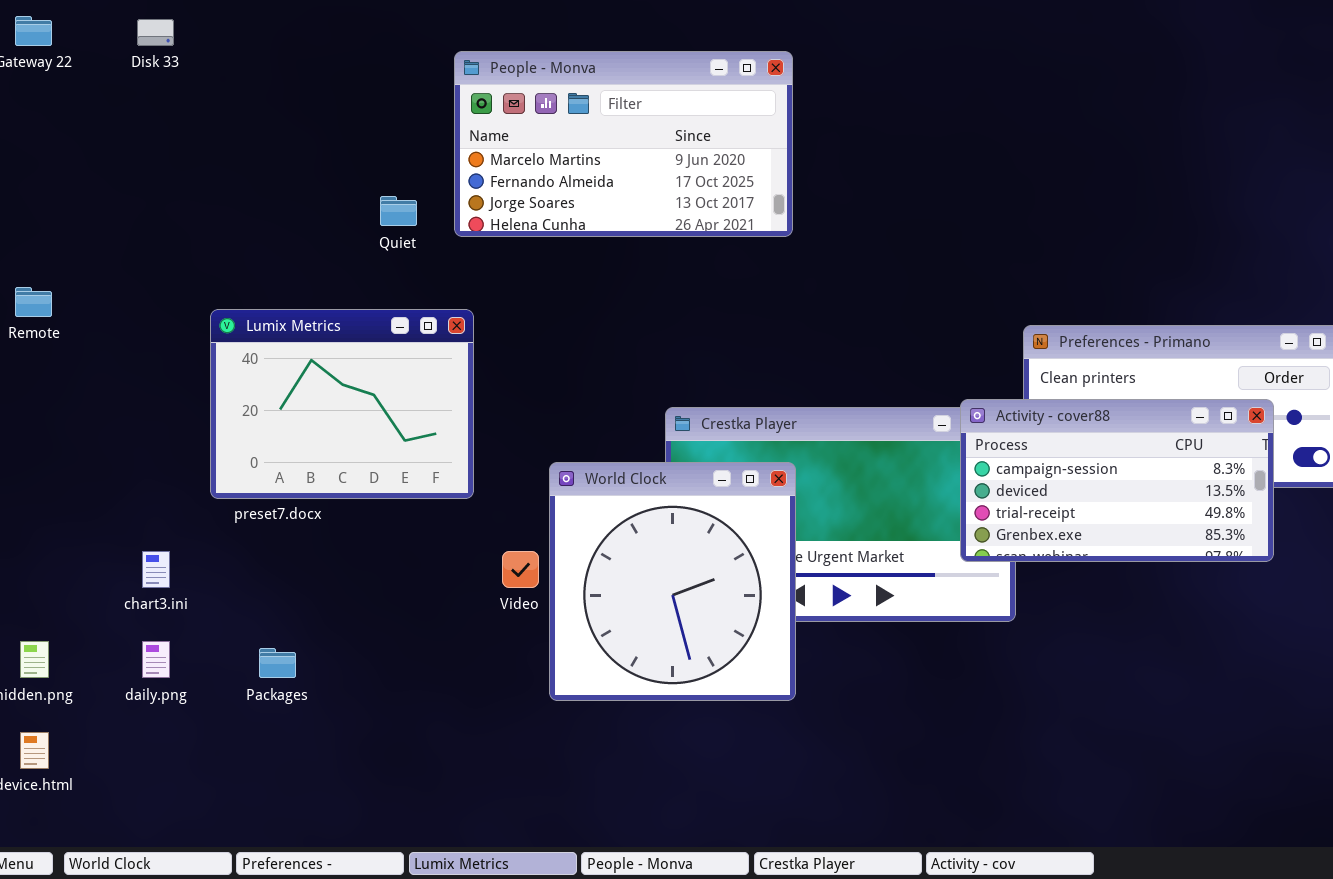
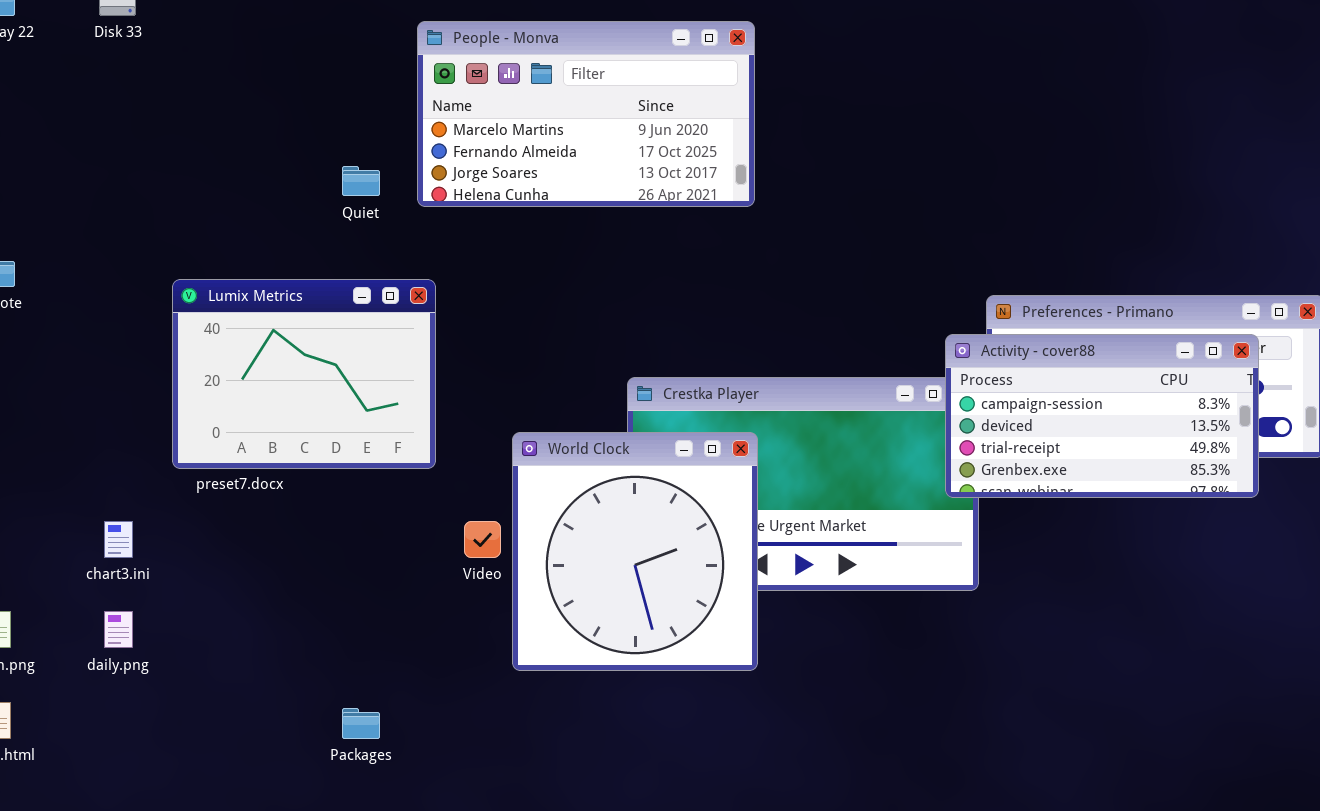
Activity - cover88: [960,399,1274,562] -> [945,334,1259,498], moved
Packages: [259,648,296,678] -> [342,708,380,739], moved

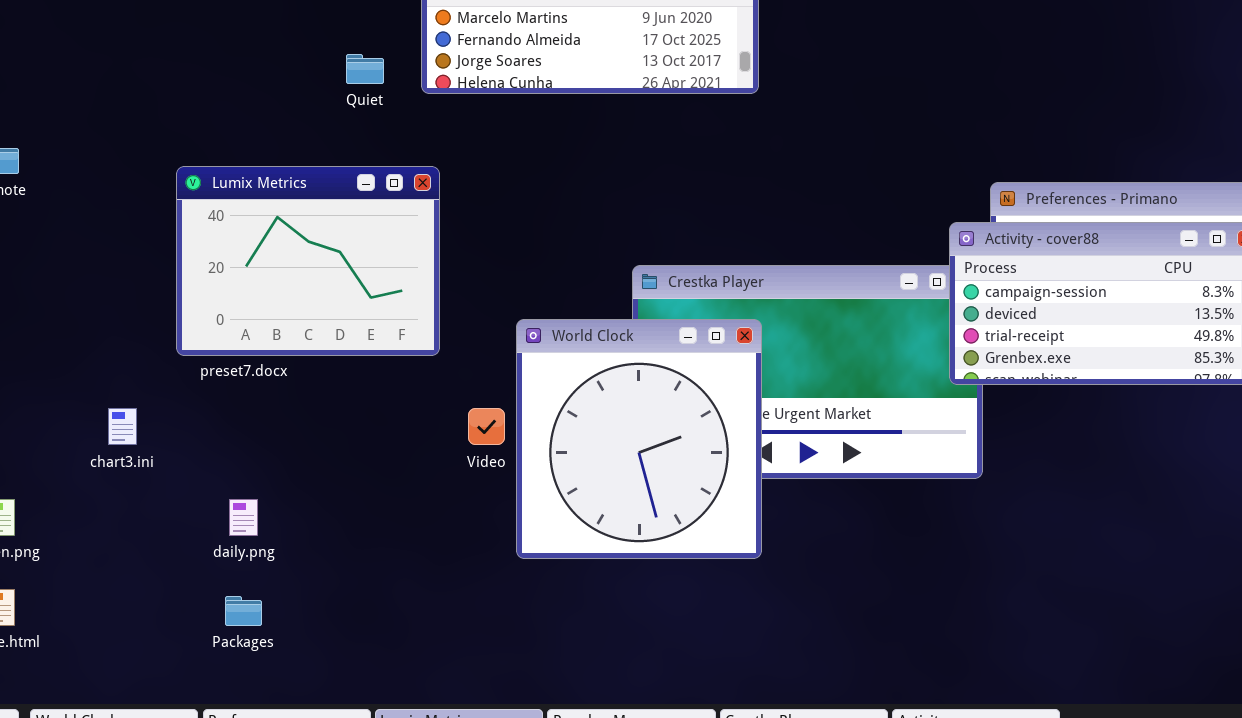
daily.png: [104,611,133,648] -> [229,499,258,536], moved
Packages: [342,708,380,739] -> [225,596,262,626], moved

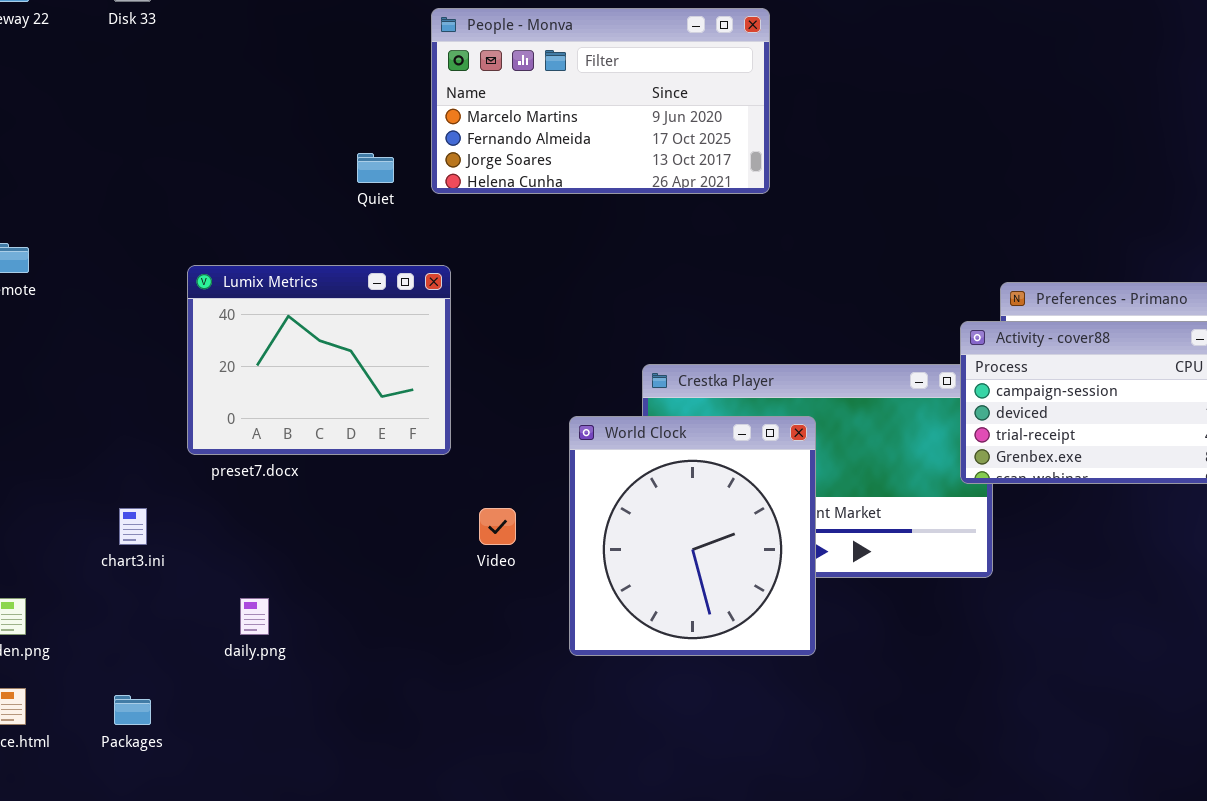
World Clock: [516,319,762,559] -> [569,416,816,656], moved
Packages: [225,596,262,626] -> [114,695,151,725], moved

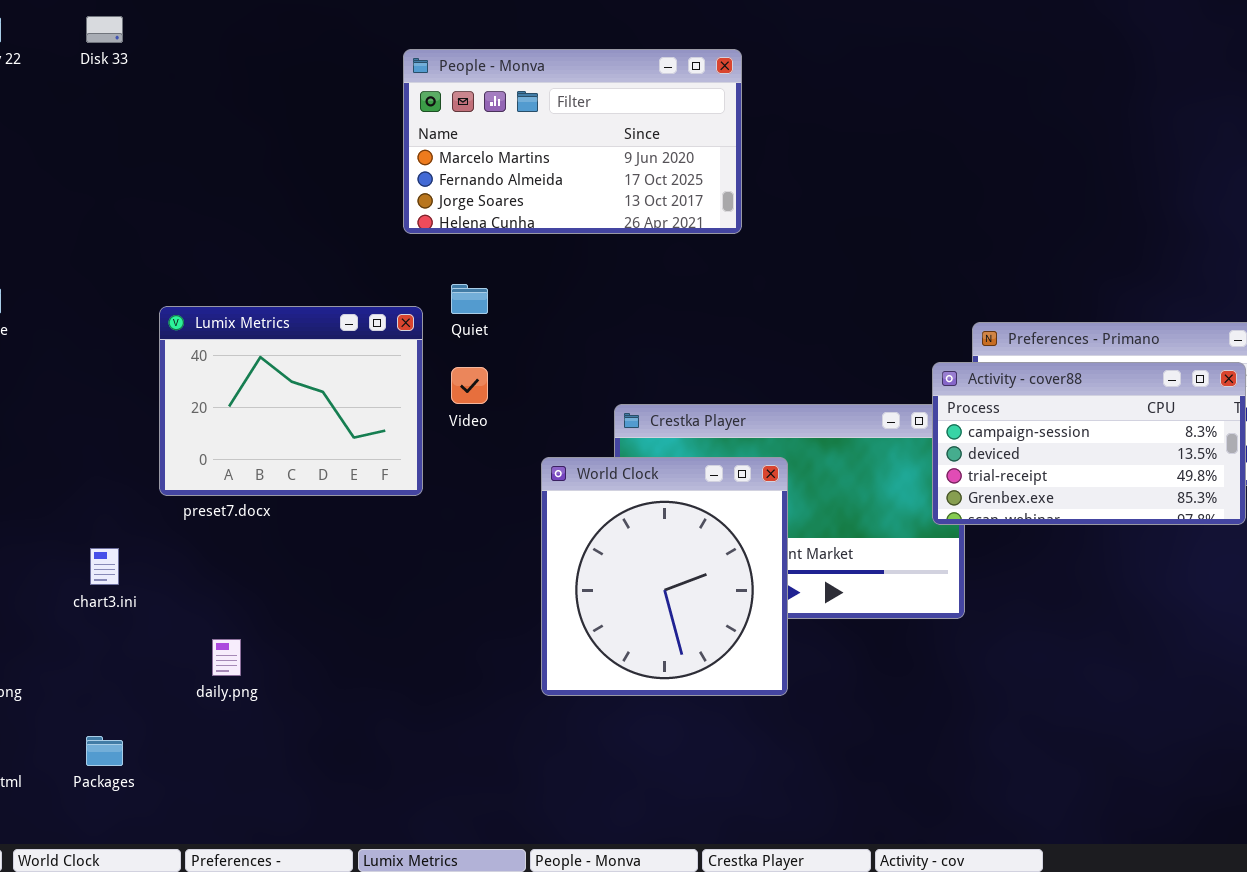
Quiet: [357,153,394,183] -> [451,284,488,314], moved
Video: [479,508,516,545] -> [451,367,488,404], moved

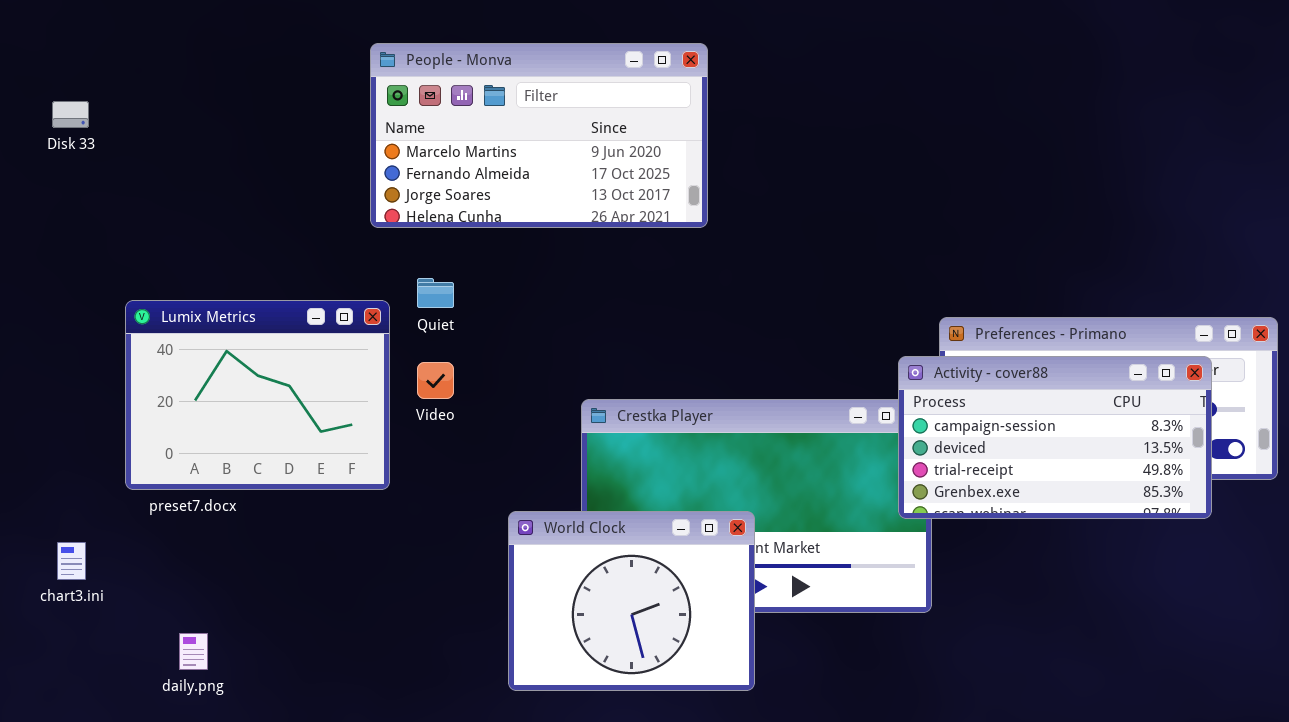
Disk 33: [86,16,123,43] -> [52,101,89,128], moved
World Clock: [541,457,788,696] -> [508,511,755,691], resized

